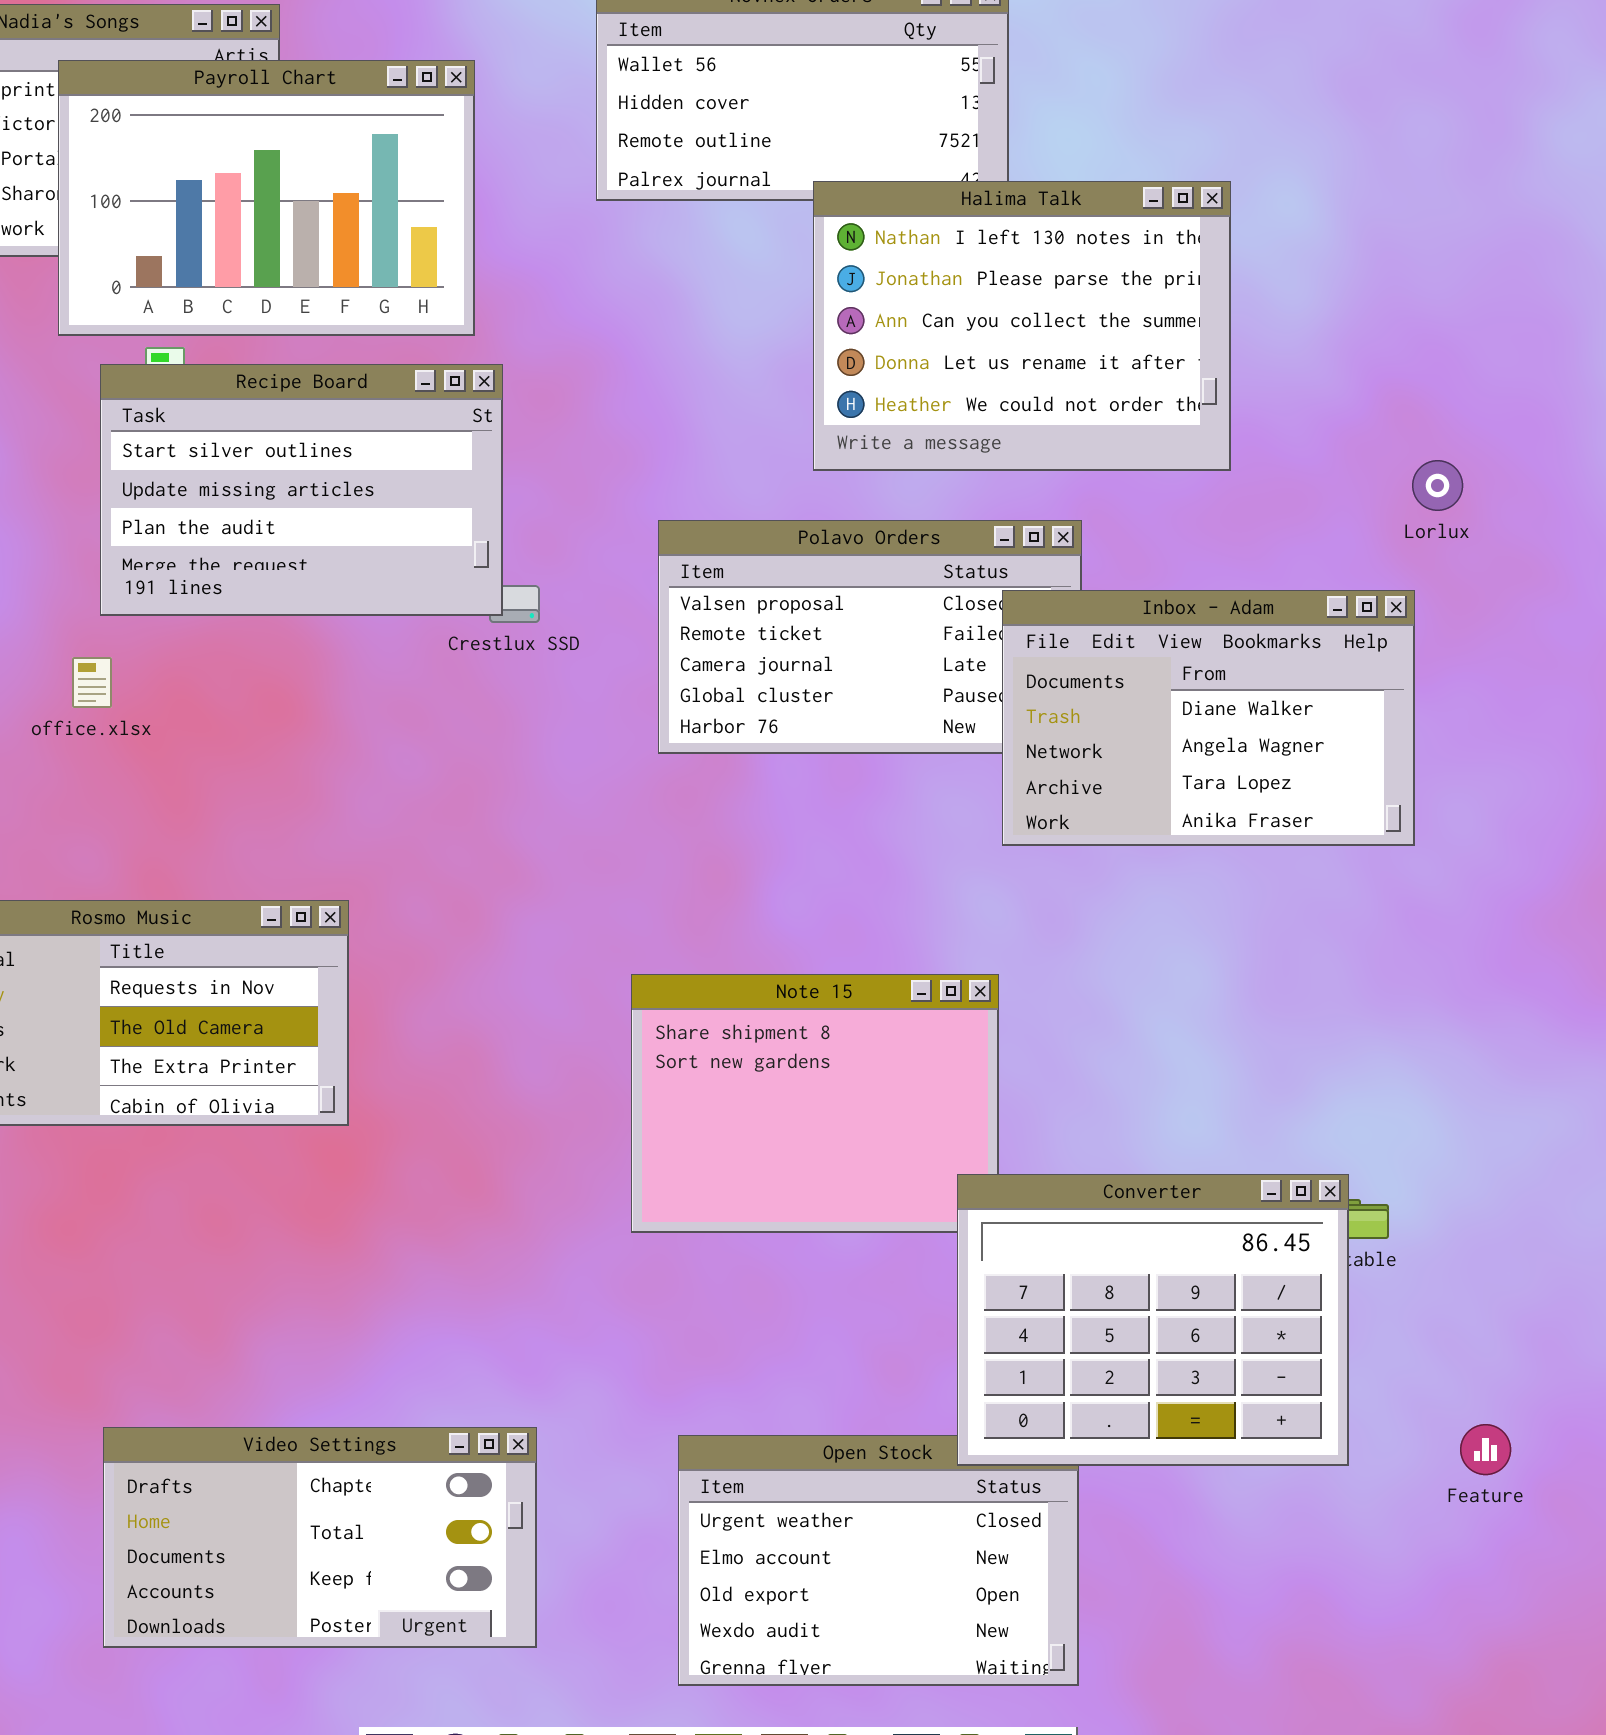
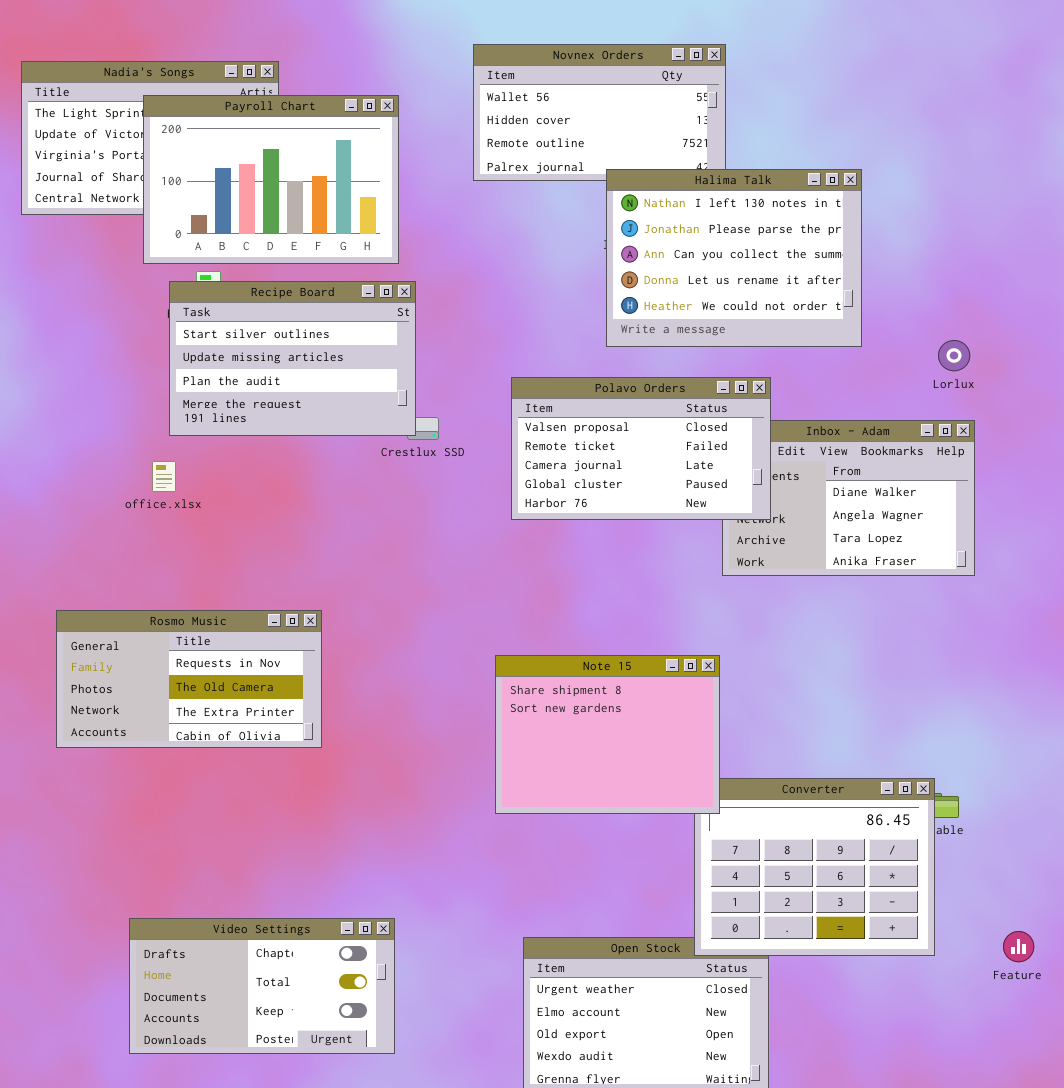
Lorlux: [1412,460,1463,511] -> [938,340,970,371], moved
Polavo Orders: [658,520,1082,754] -> [511,377,771,520], raised
Note 15: [631,974,999,1233] -> [495,655,720,814], raised
Video Settings: [103,1427,537,1648] -> [129,918,395,1054], moved

